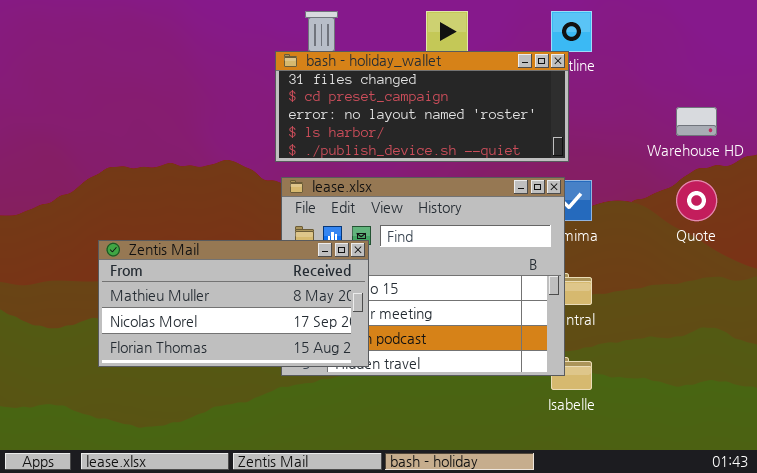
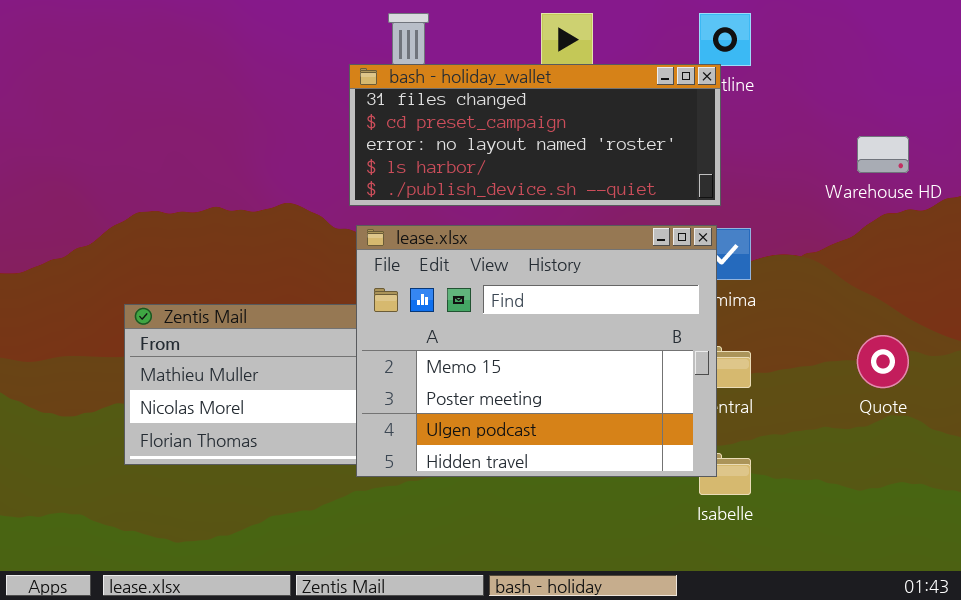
lease.xlsx: [281,177,565,376] -> [356,225,717,477], raised
Quote: [676,180,717,221] -> [857,335,909,388], moved

